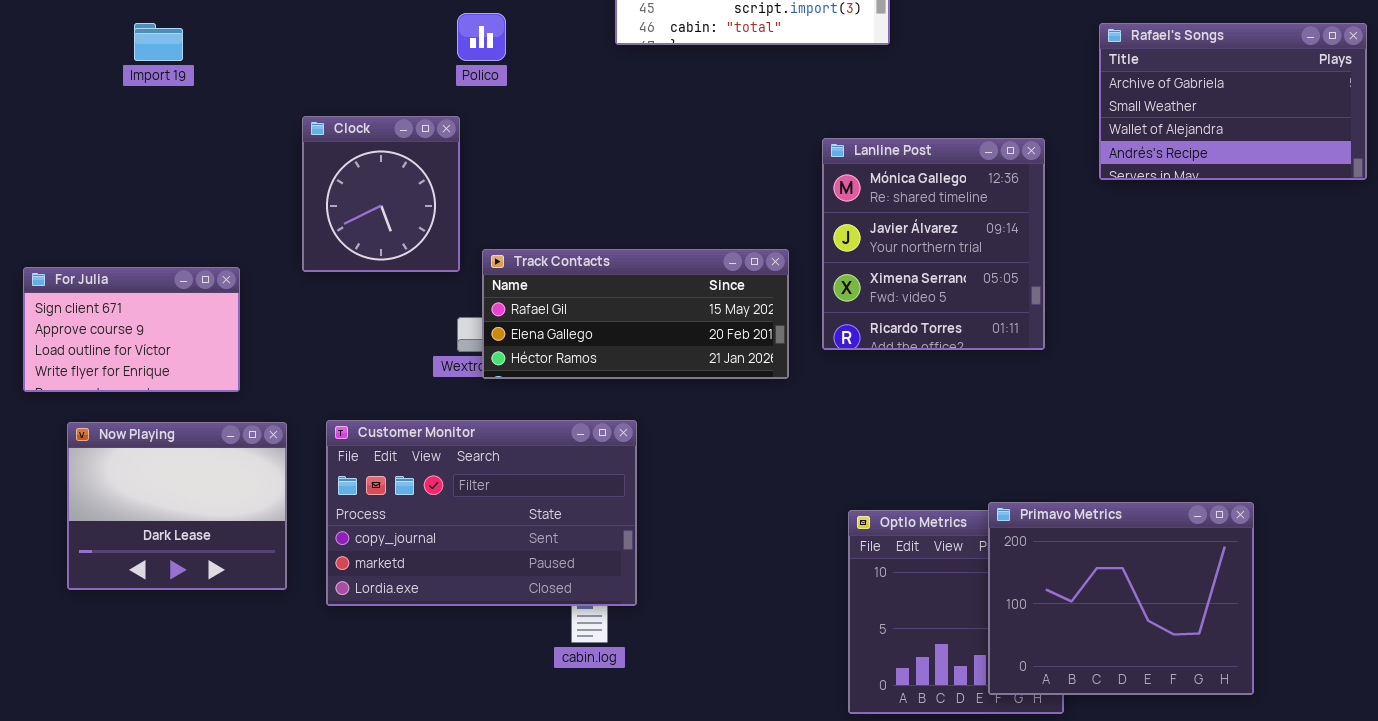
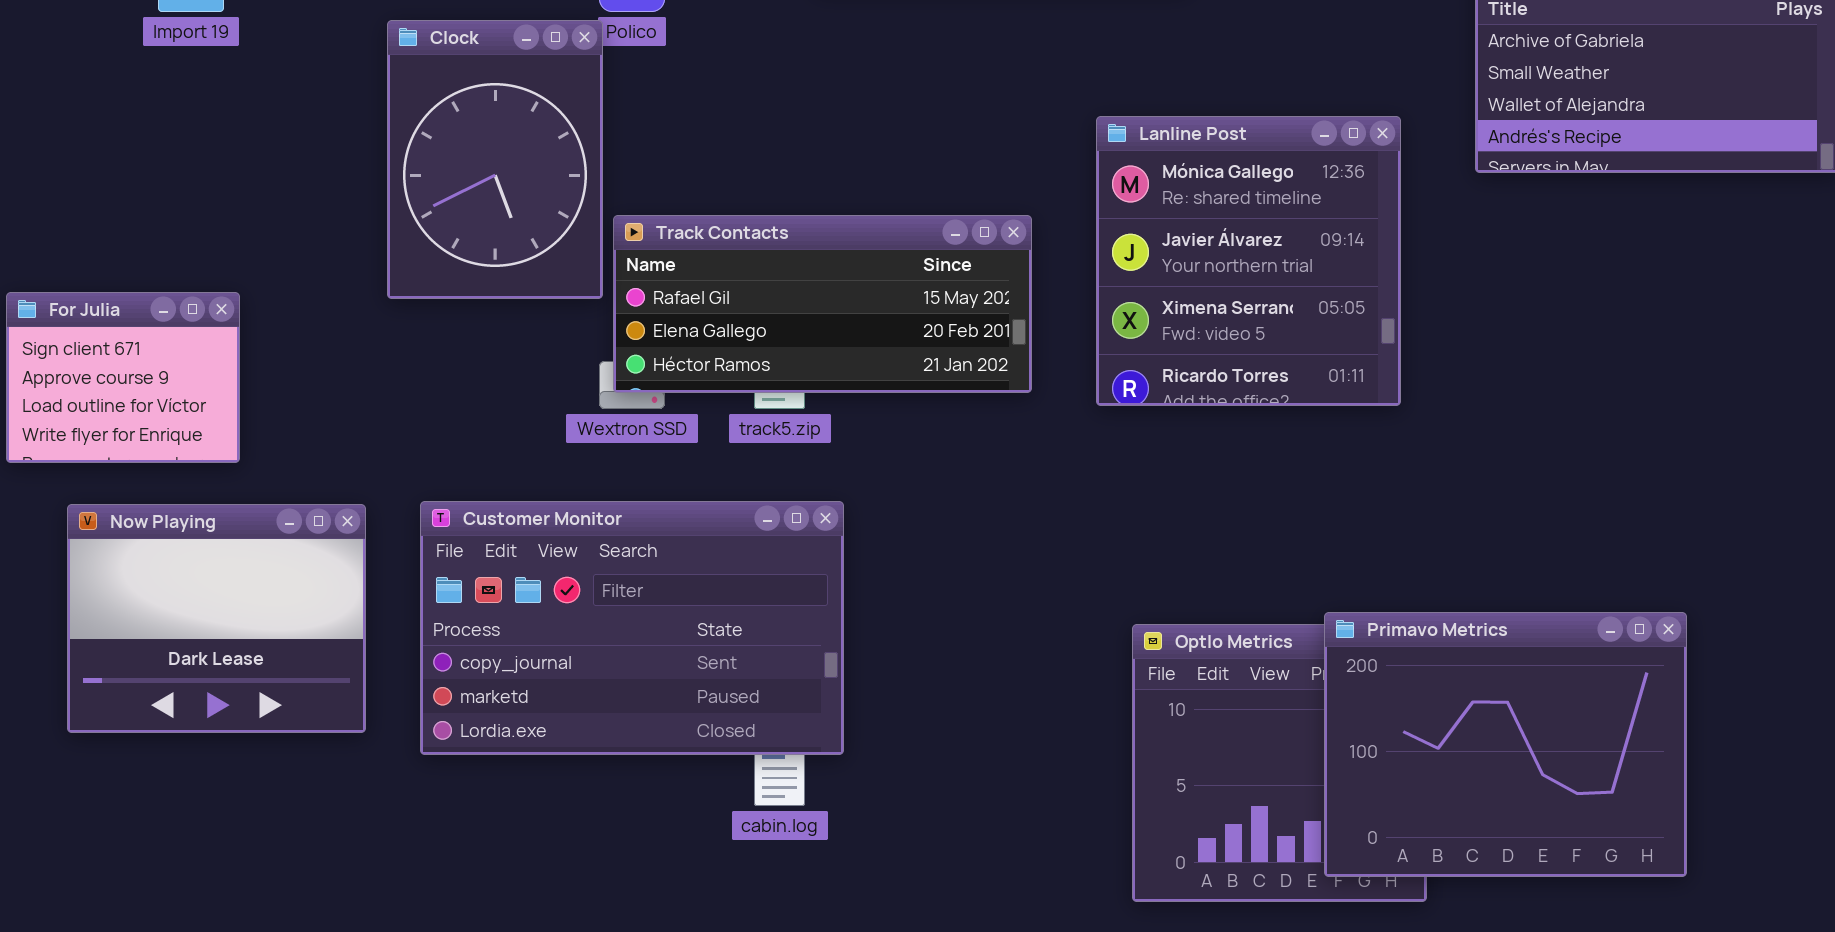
Clock: [302,116,460,272] -> [387,20,603,299], resized
Track Contacts: [482,249,789,379] -> [613,215,1032,393], moved
For Julia: [23,267,240,392] -> [6,292,240,463], resized

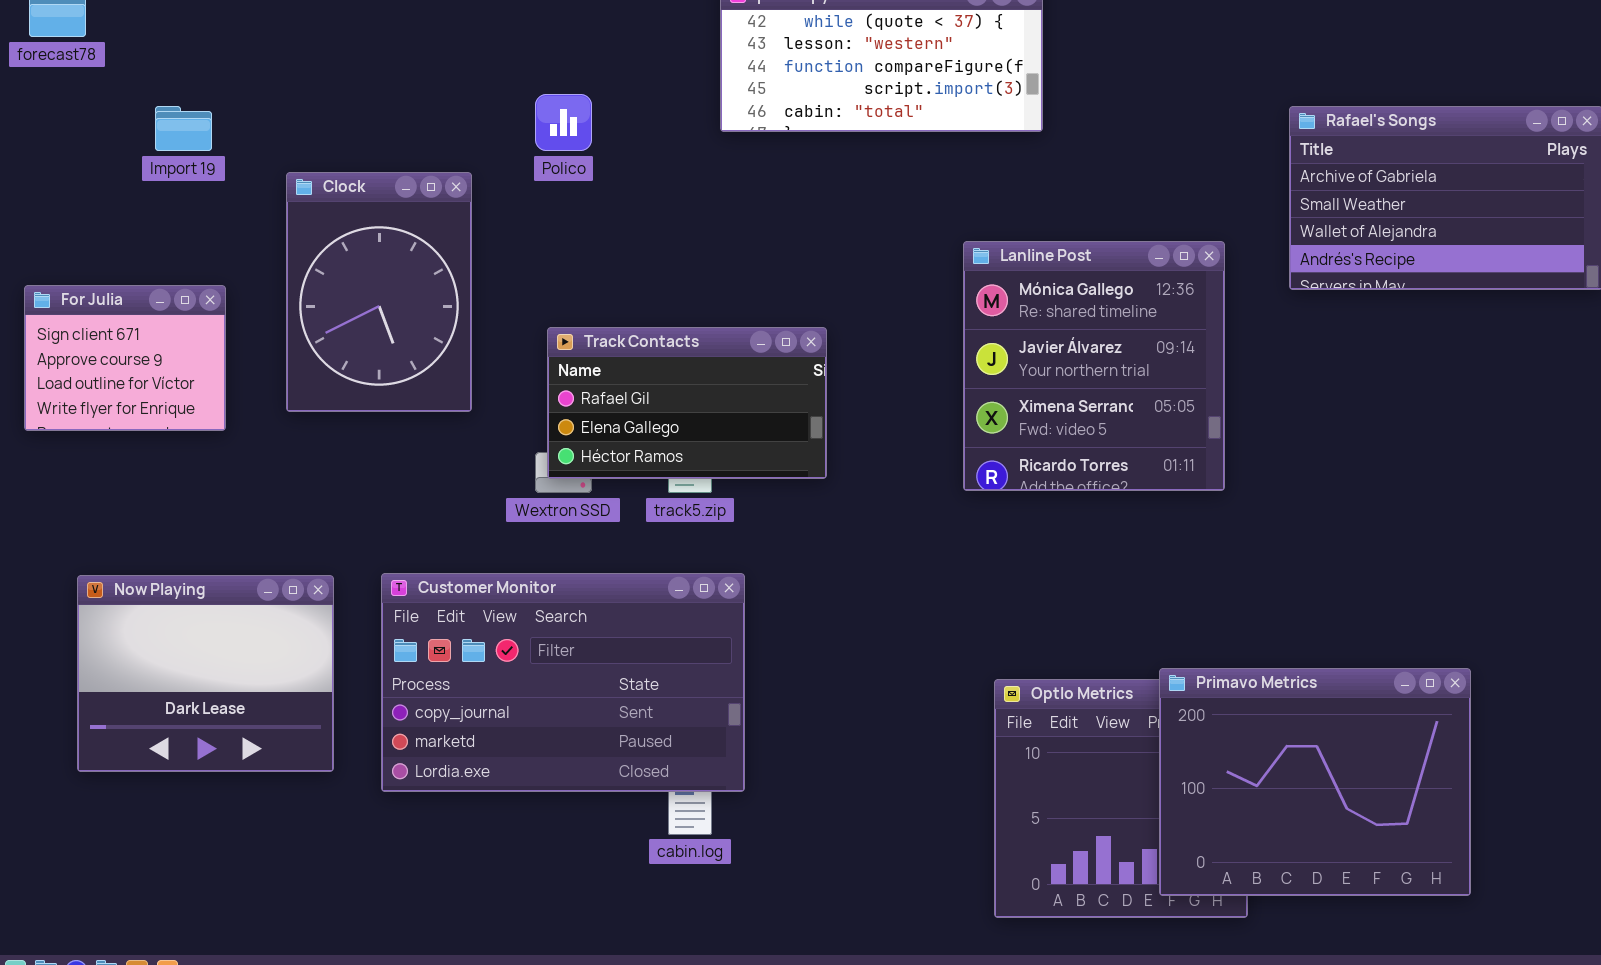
Clock: [387,20,603,299] -> [286,172,472,412], moved
Track Contacts: [613,215,1032,393] -> [547,327,827,479], resized
For Julia: [6,292,240,463] -> [24,285,226,431], moved

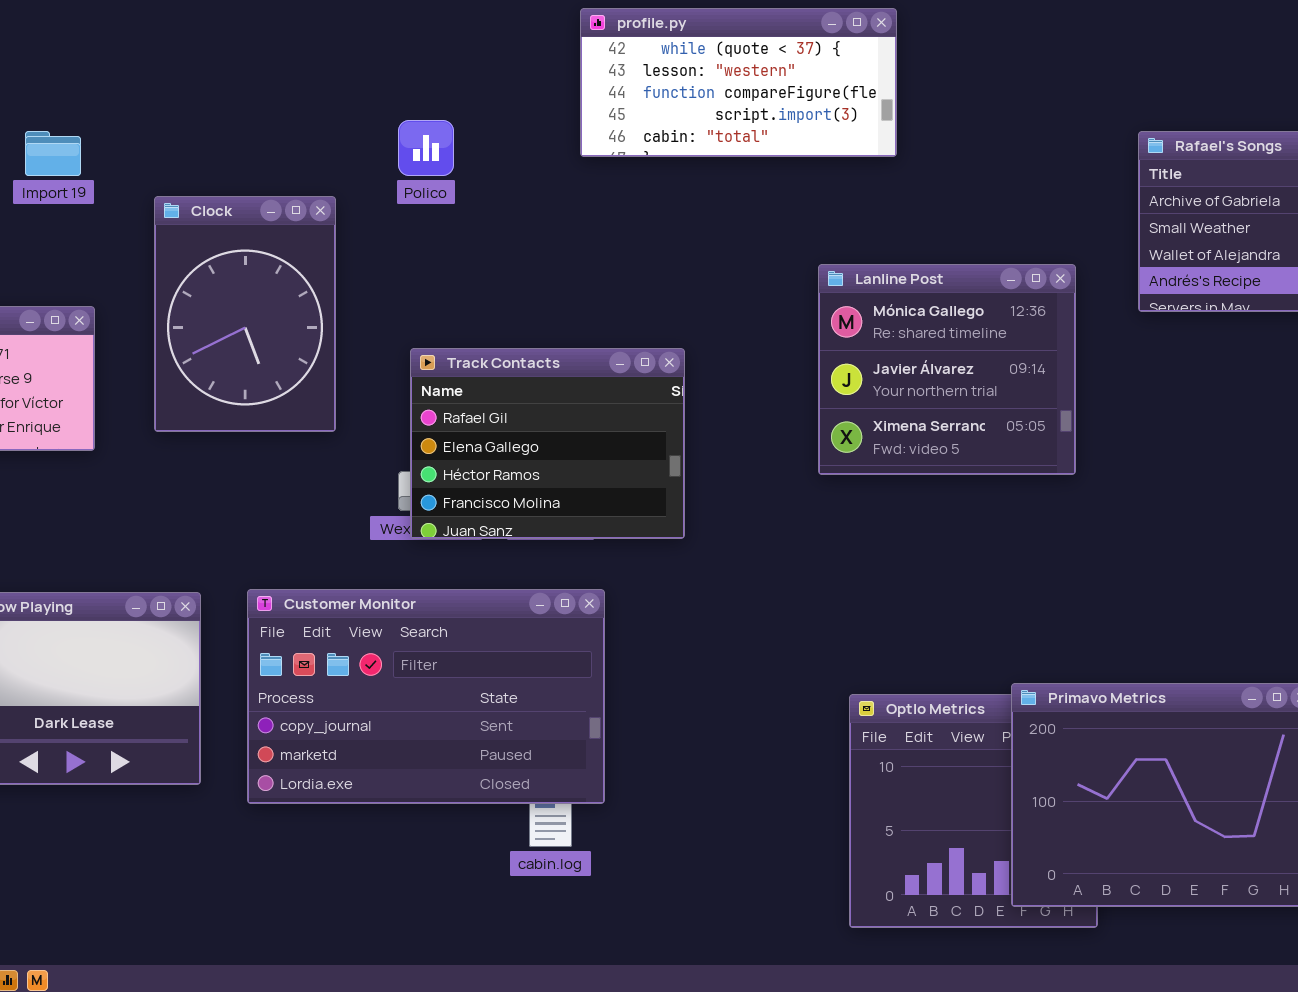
Lanline Post: [963,241,1225,491] -> [818,264,1076,475], resized
Track Contacts: [547,327,827,479] -> [410,348,685,539], resized

